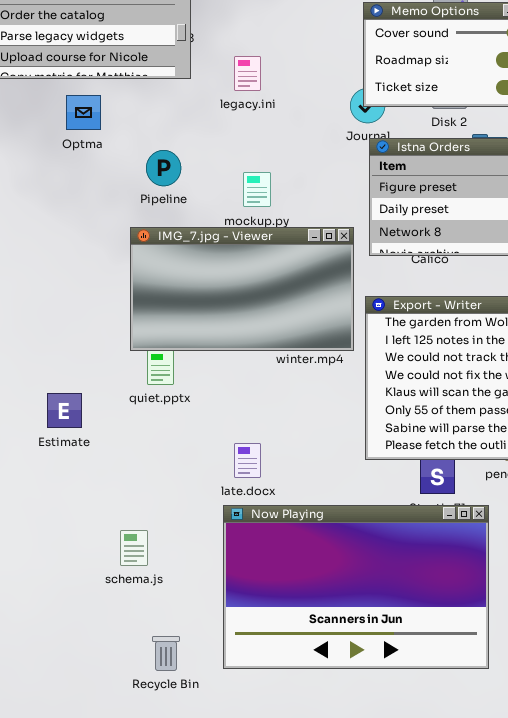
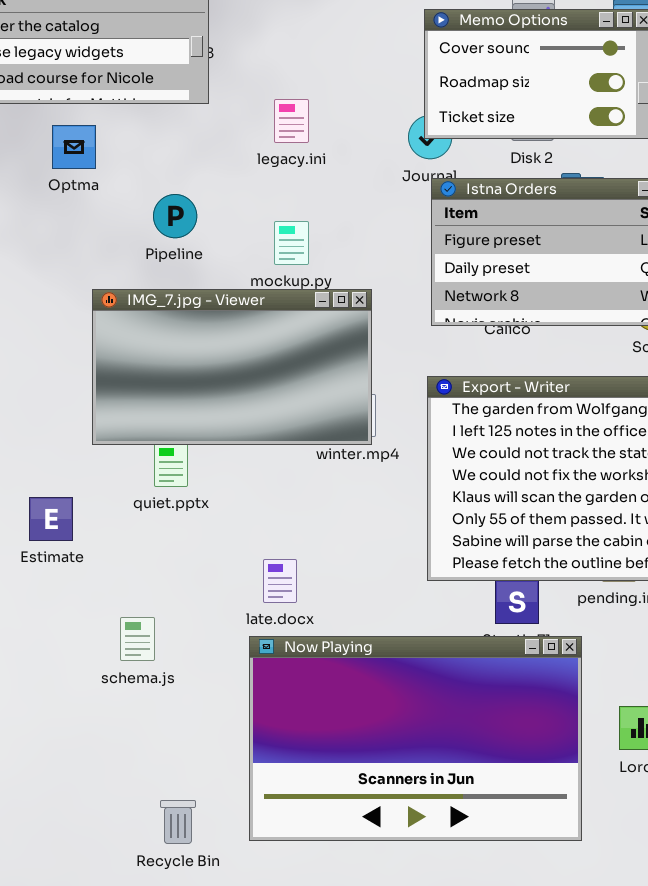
legacy.ini: [234,56,261,91] -> [274,99,309,143], moved
IMG_7.jpg - Viewer: [130,227,354,351] -> [92,289,372,445], moved
schema.js: [120,530,148,566] -> [120,617,155,661], moved

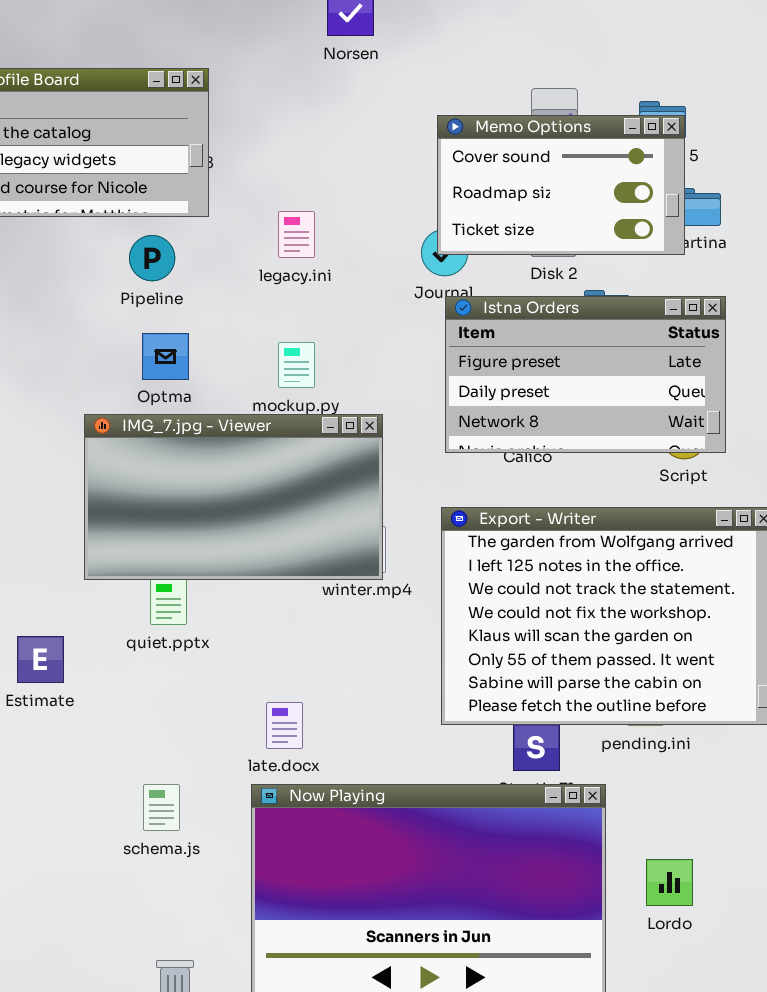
Optma: [52,125,96,169] -> [142,333,189,380], moved
Pipeline: [153,194,197,238] -> [129,235,175,281], moved
schema.js: [120,617,155,661] -> [143,784,180,831], moved

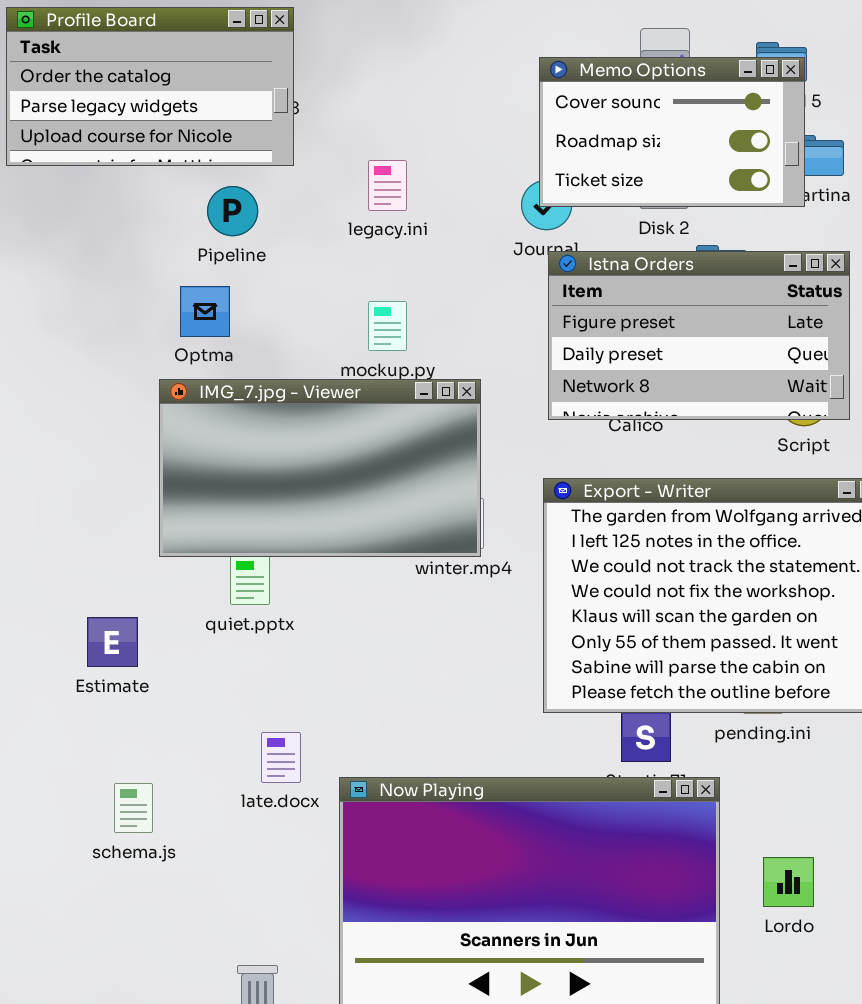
Optma: [142,333,189,380] -> [180,286,230,337], moved
late.docx: [266,702,303,749] -> [261,732,301,783], moved
schema.js: [143,784,180,831] -> [114,783,153,833], moved

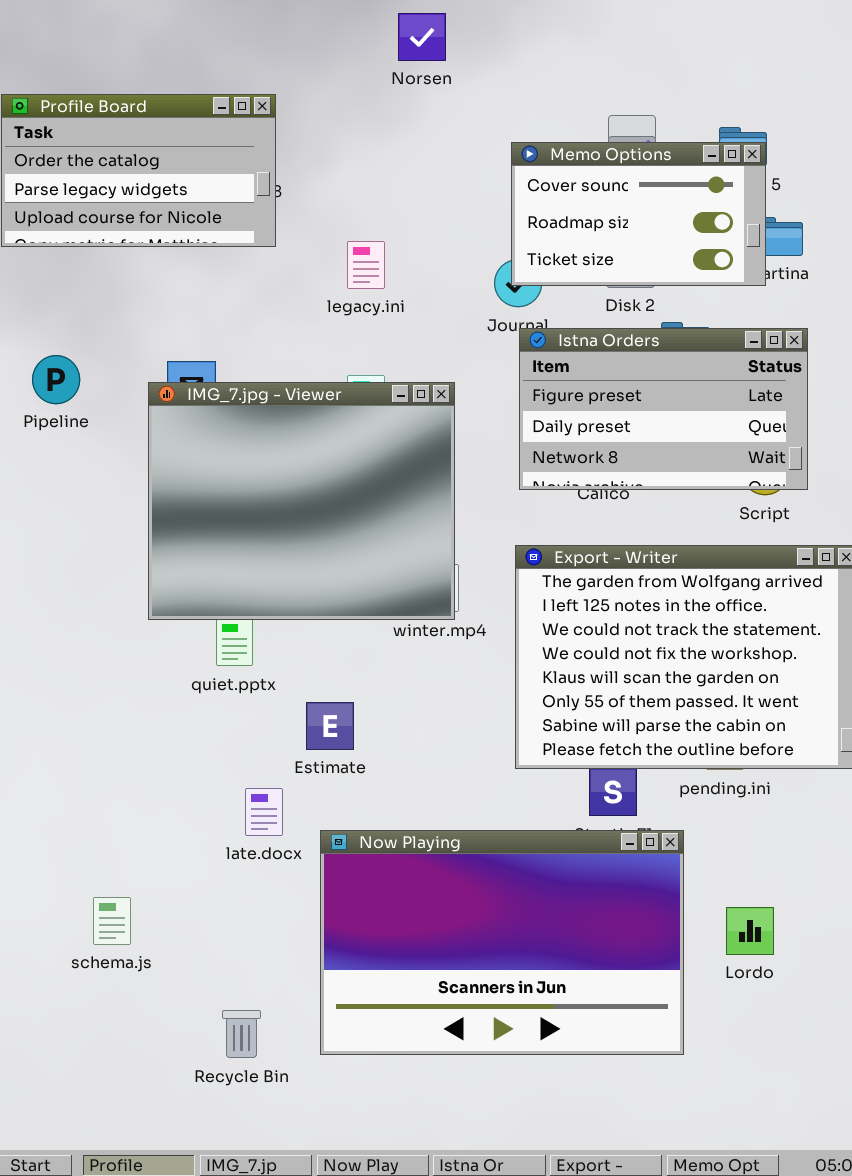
Pipeline: [207,186,258,236] -> [32,355,80,404], moved
IMG_7.jpg - Viewer: [159,379,481,557] -> [148,382,455,620], resized
Estimate: [87,617,138,667] -> [306,702,354,750], moved
schema.js: [114,783,153,833] -> [93,897,131,945], moved

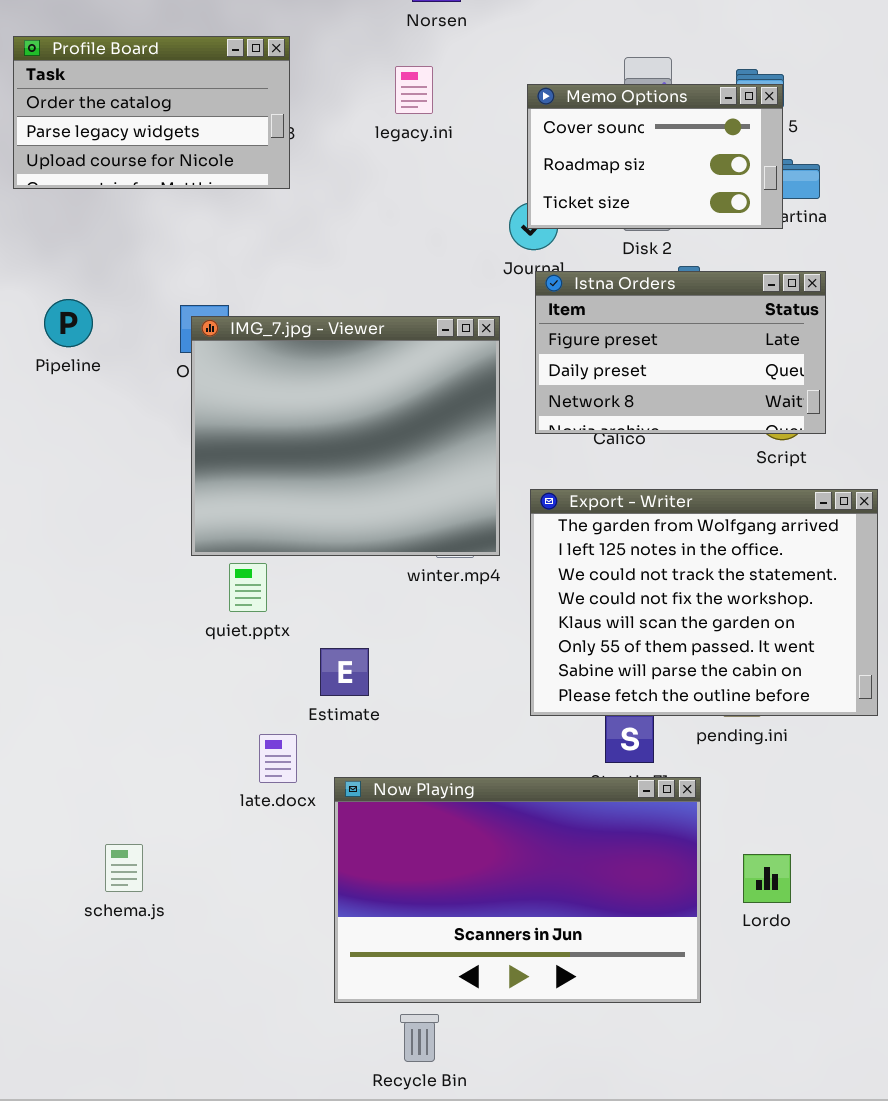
legacy.ini: [347,241,385,289] -> [395,66,433,114], moved
IMG_7.jpg - Viewer: [148,382,455,620] -> [191,316,500,556], moved
Recycle Bin: [222,1010,261,1058] -> [400,1014,439,1062], moved

